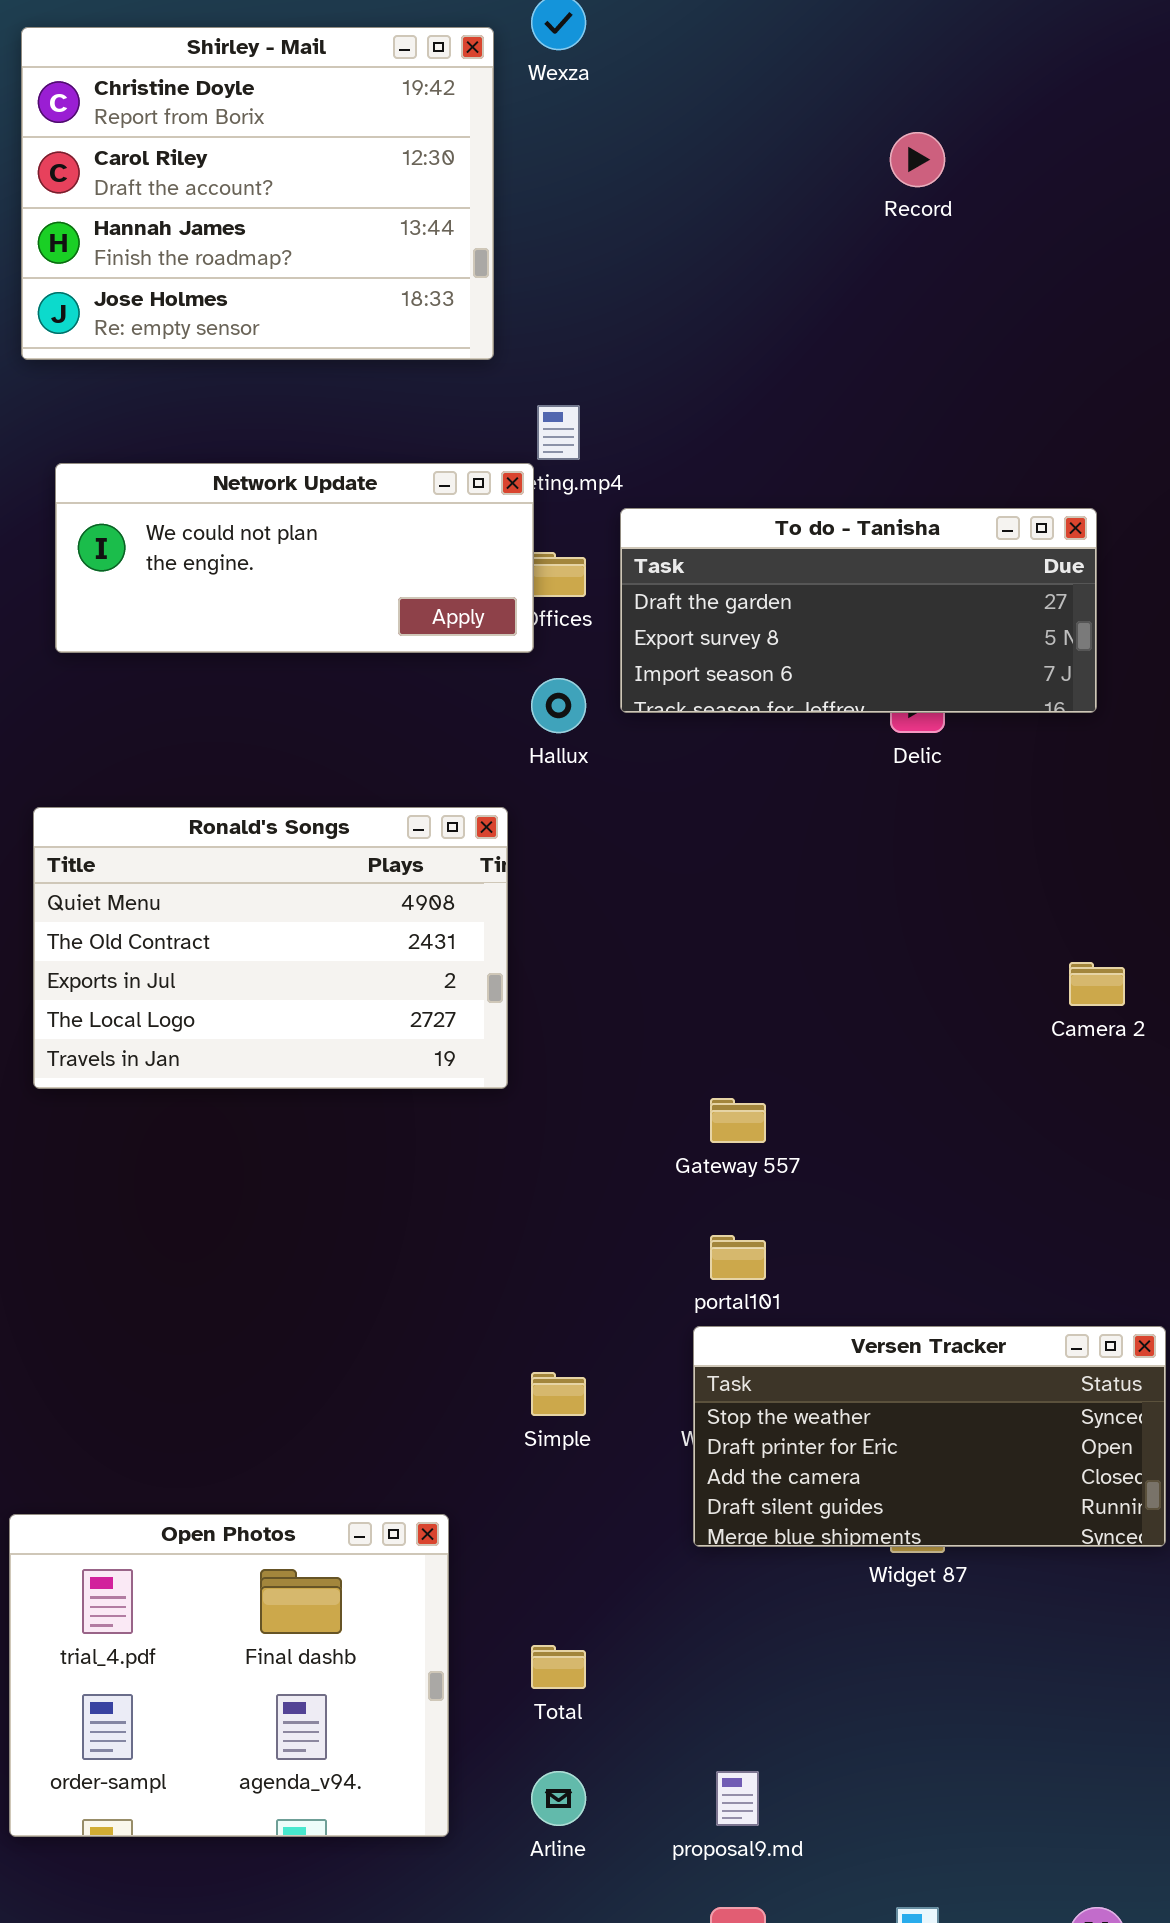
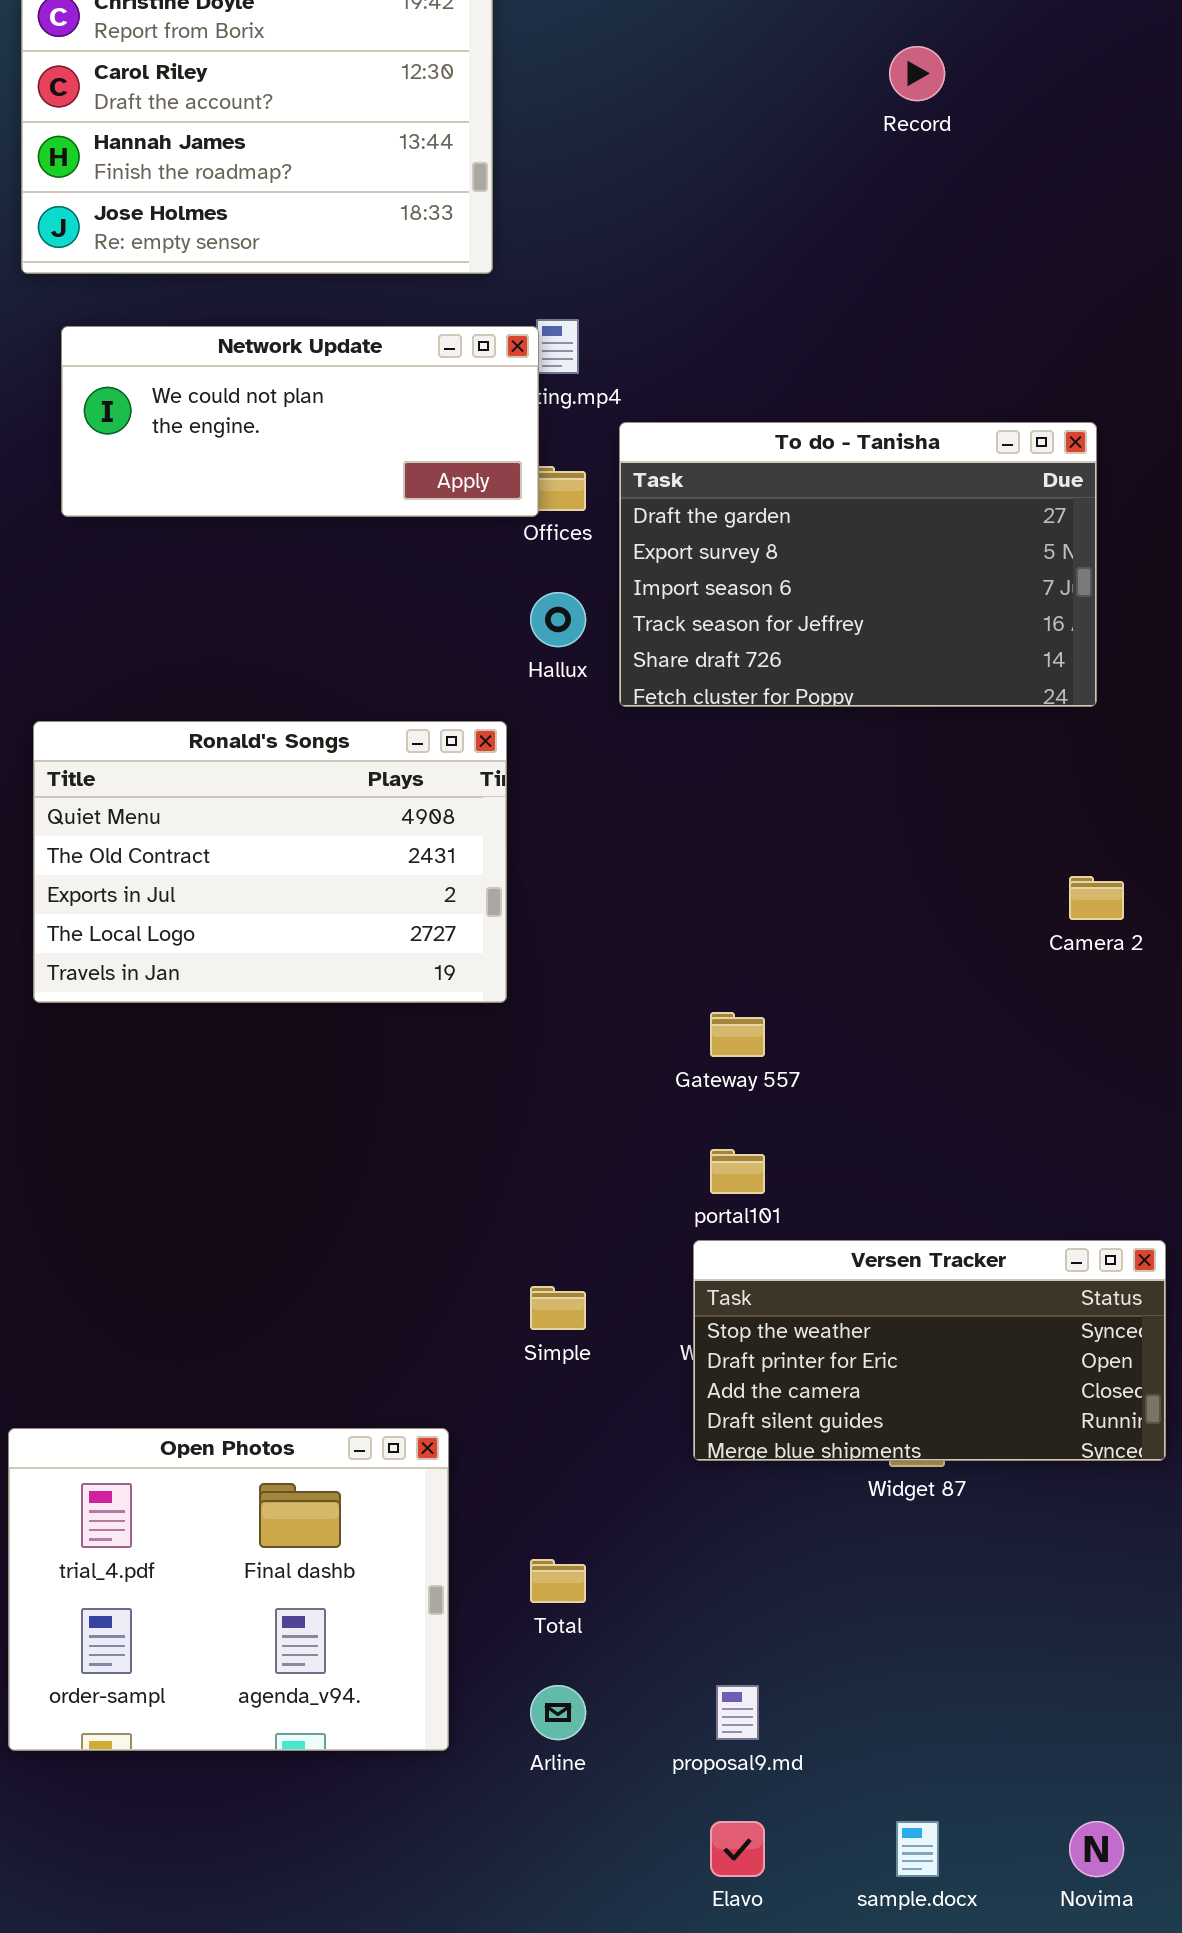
Network Update: [55,463,534,653] -> [61,326,539,517], moved
To do - Tanisha: [620,508,1097,713] -> [619,422,1097,707], resized

